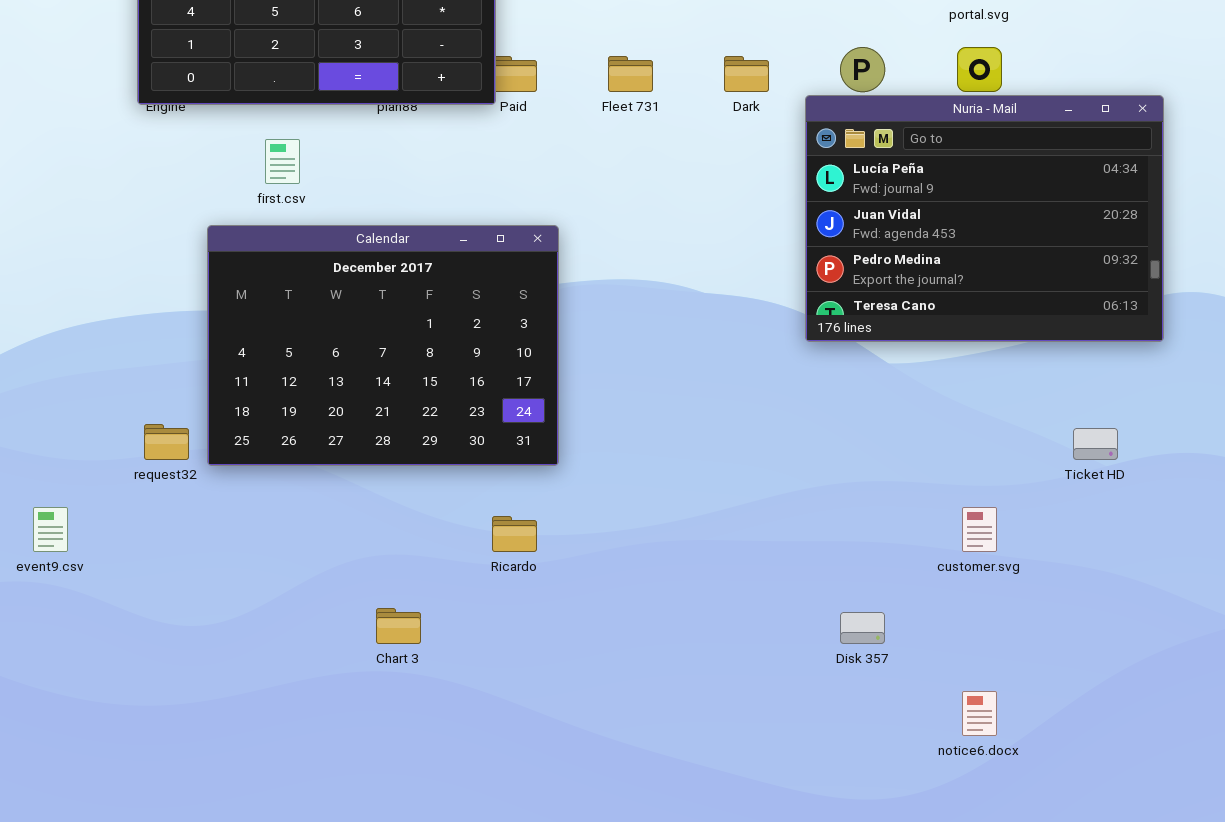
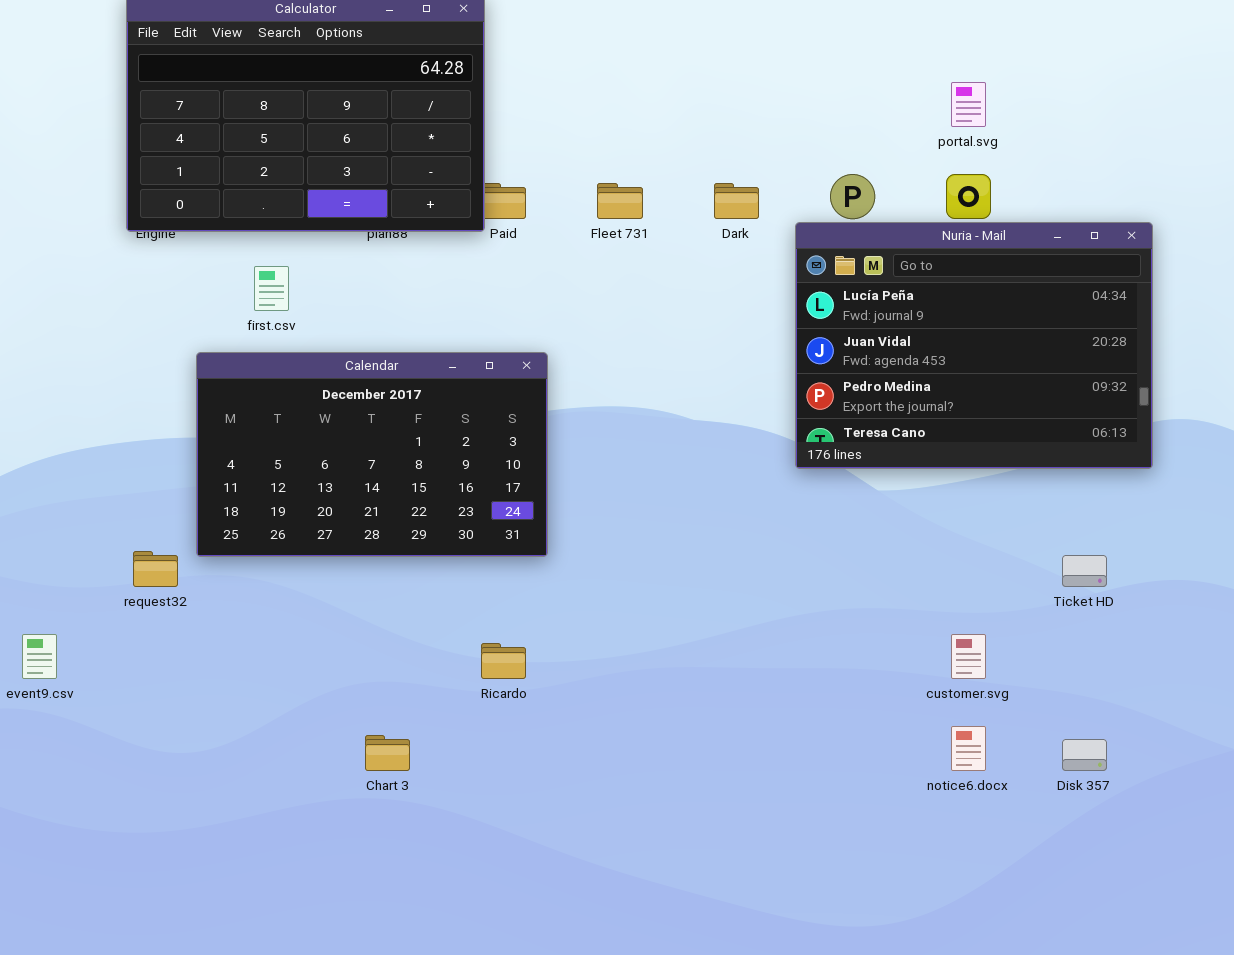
Calendar: [207,225,559,466] -> [196,352,548,557], resized
Disk 357: [840,612,885,644] -> [1062,739,1107,771], moved
notice6.docx: [962,691,997,736] -> [951,726,986,771], moved

